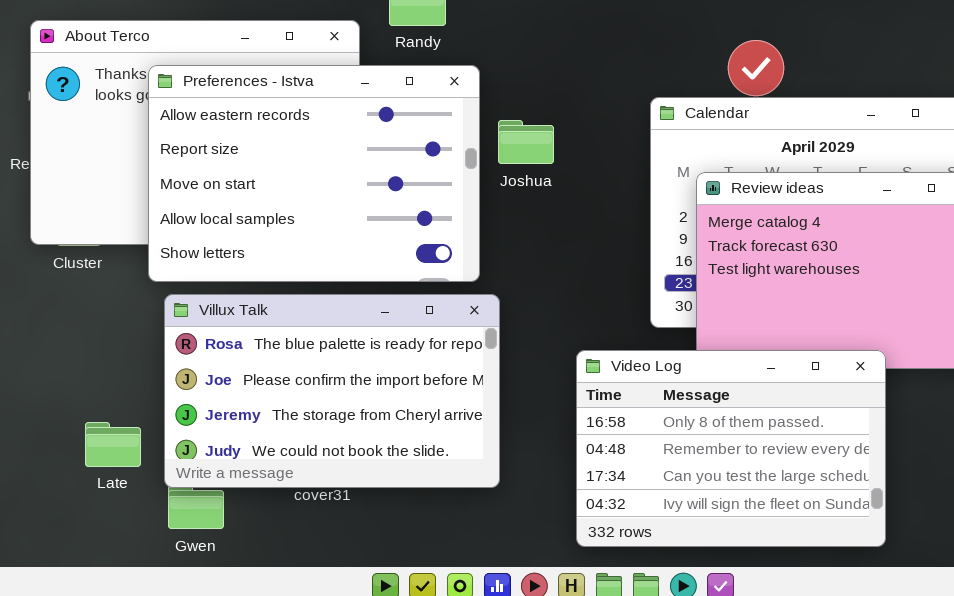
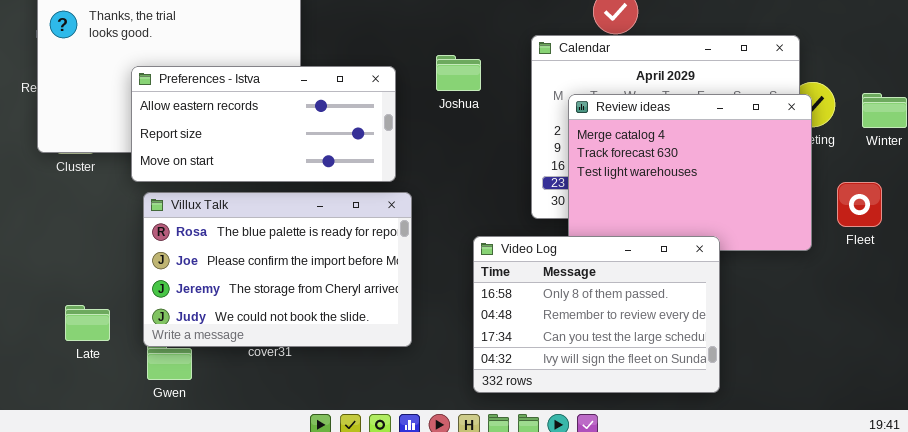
Preferences - Istva: [148,65,480,282] -> [131,66,396,182], resized
Joshua: [498,120,554,164] -> [436,55,481,91], moved
Late: [85,422,141,467] -> [65,305,110,341], moved

